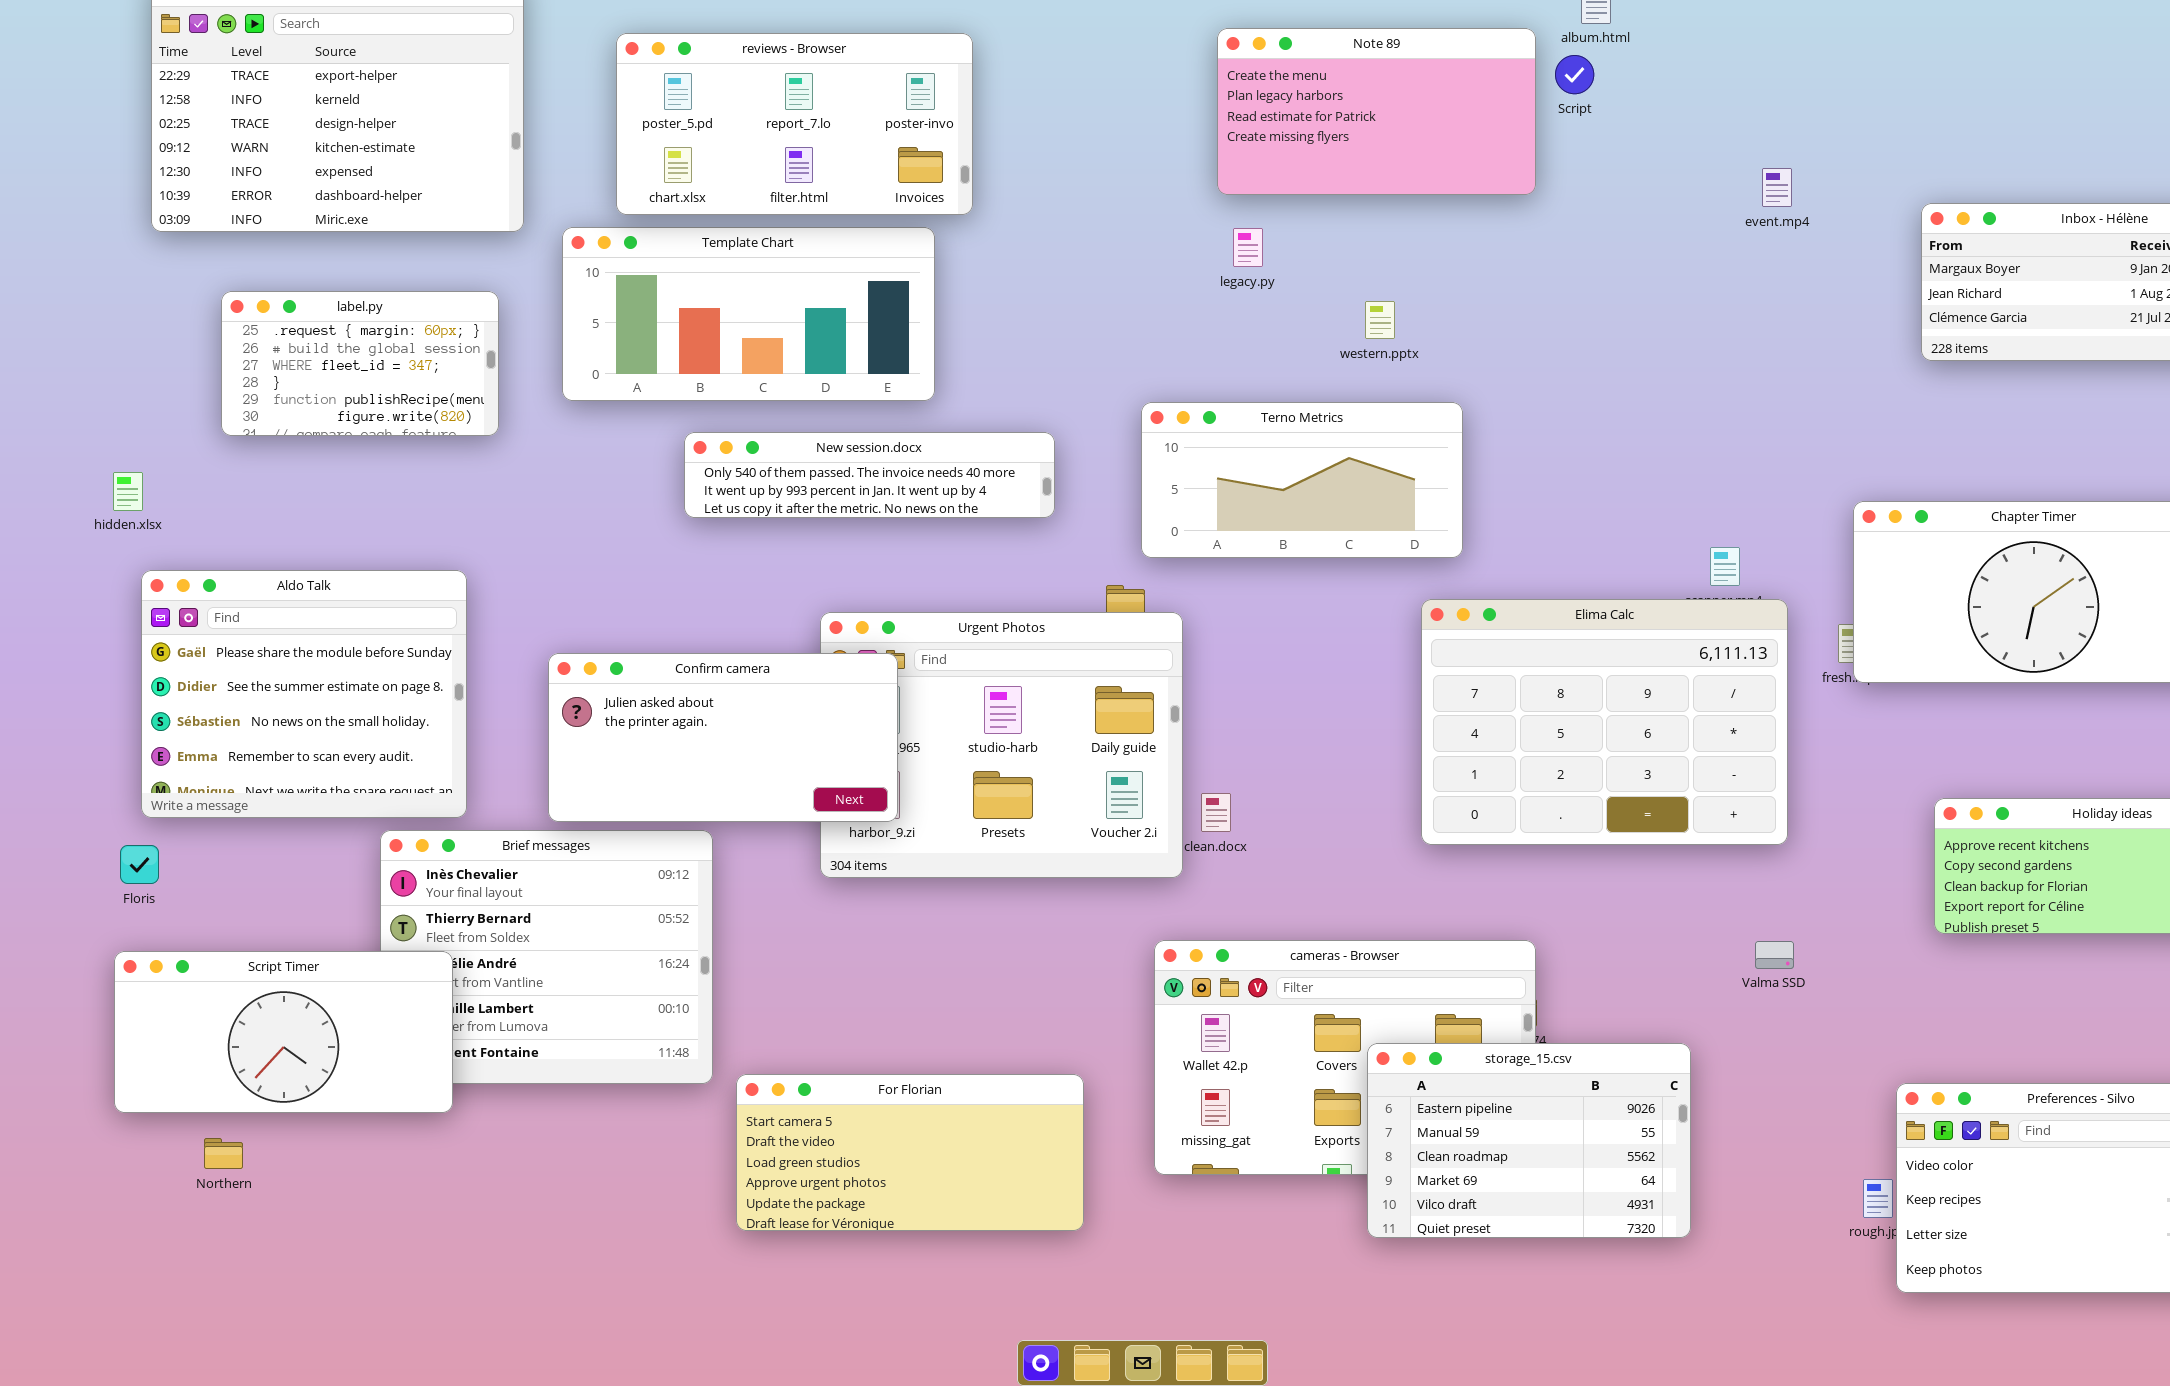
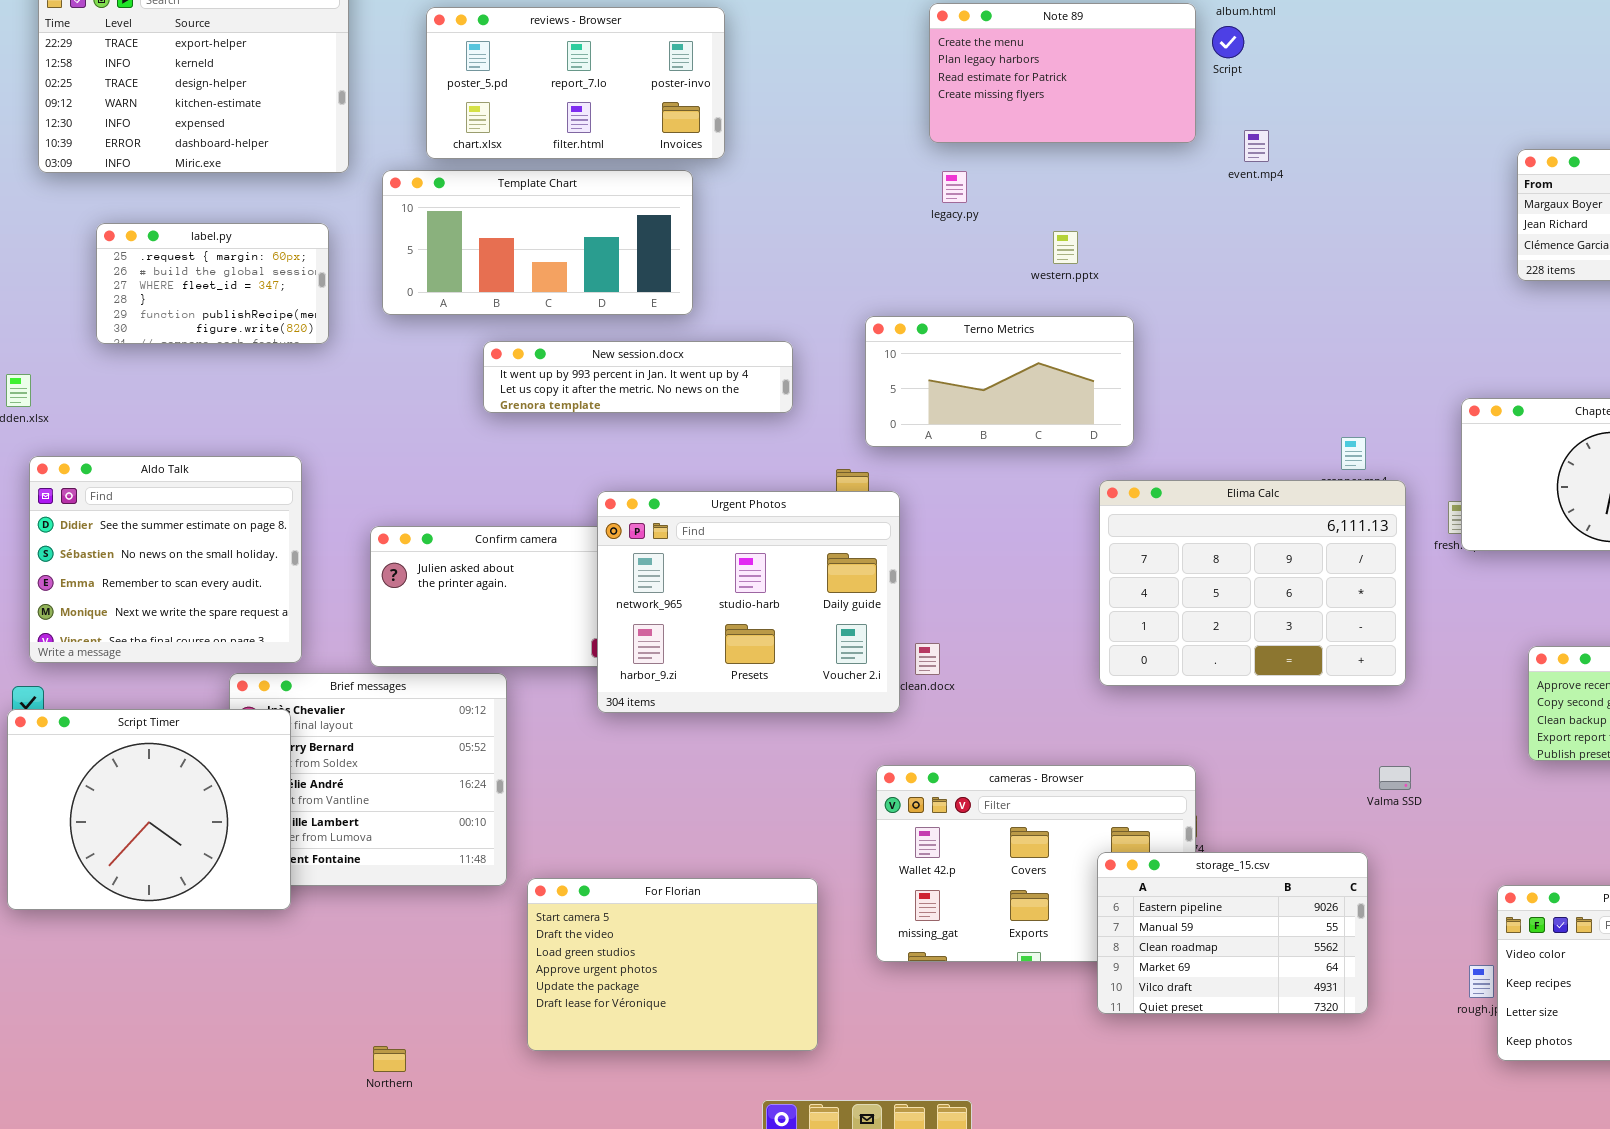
event.mp4: [1762,168,1792,207] -> [1244,130,1269,162], moved
New session.docx: [684,432,1055,518] -> [483,341,793,413], scrolled down 1 row
Aldo Talk: [141,570,467,818] -> [29,456,302,663], scrolled down 1 row
Urgent Photos: [820,612,1183,878] -> [597,491,900,713], raised
Script Timer: [114,951,453,1113] -> [7,709,291,910], resized
storage_15.csv: [1367,1043,1691,1238] -> [1097,852,1368,1014], moved
For Florian: [736,1074,1084,1231] -> [527,878,818,1051], resized
Northern: [204,1138,243,1169] -> [373,1046,406,1072], moved

